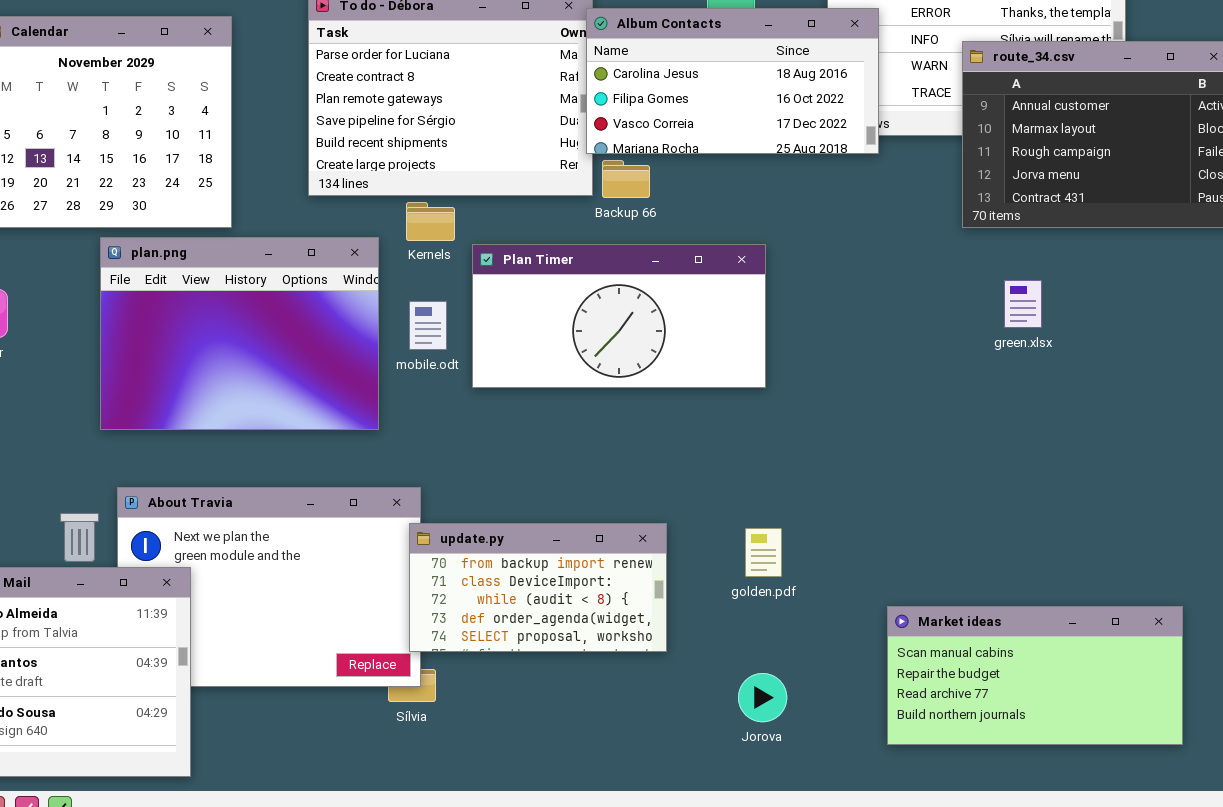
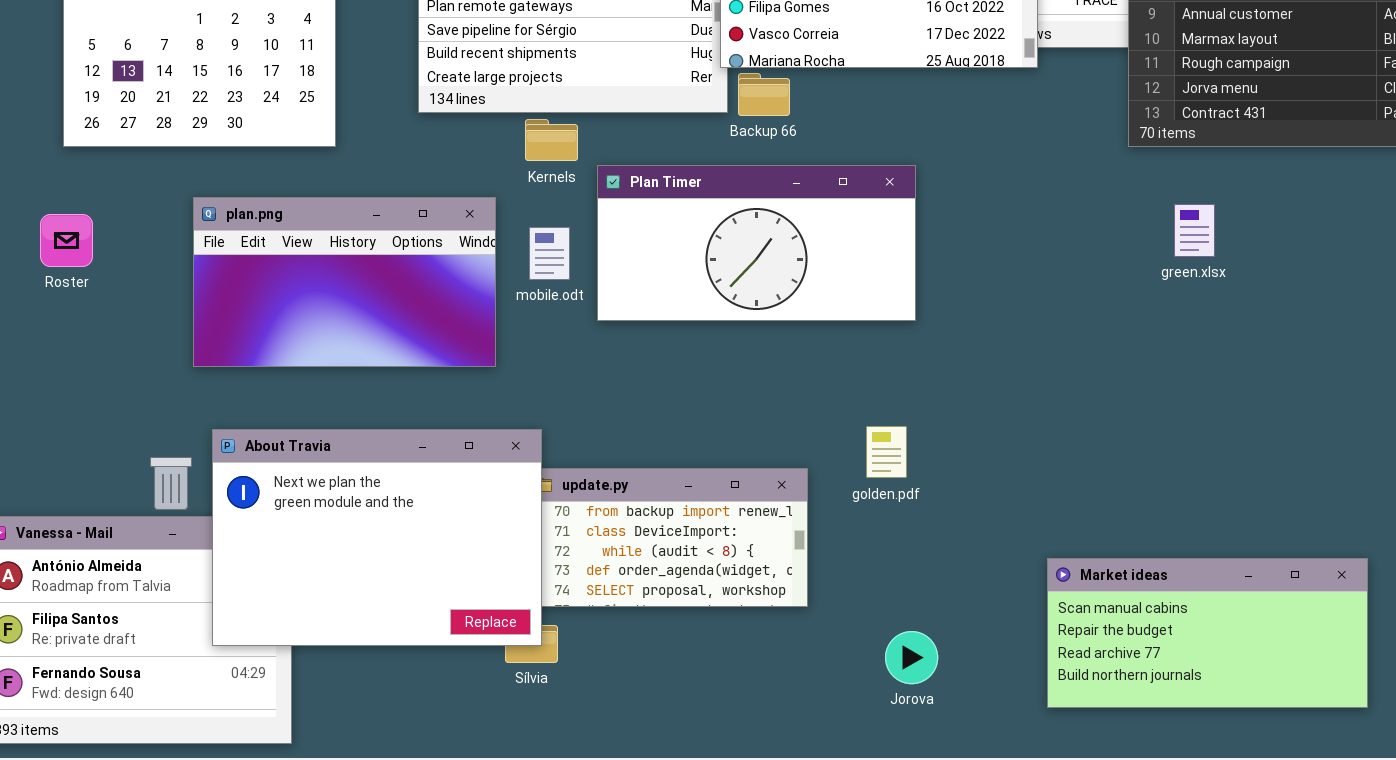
plan.png: [100,237,379,430] -> [193,197,496,367], resized
About Travia: [117,487,421,687] -> [212,429,542,646], raised
golden.pdf: [745,528,782,577] -> [866,426,907,478], moved

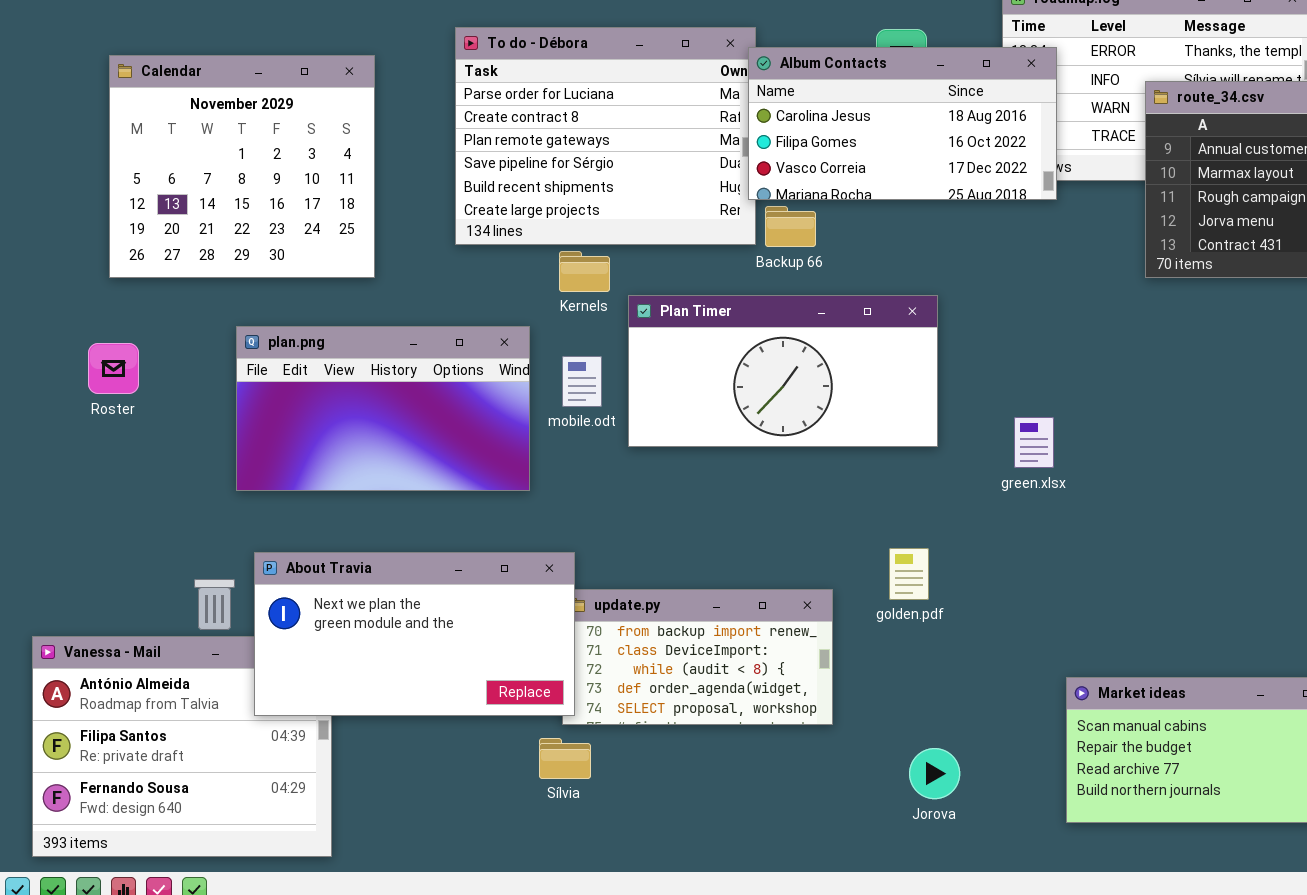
green.xlsx: [1174,204,1215,257] -> [1014,417,1054,468], moved
About Travia: [212,429,542,646] -> [254,552,575,716], resized

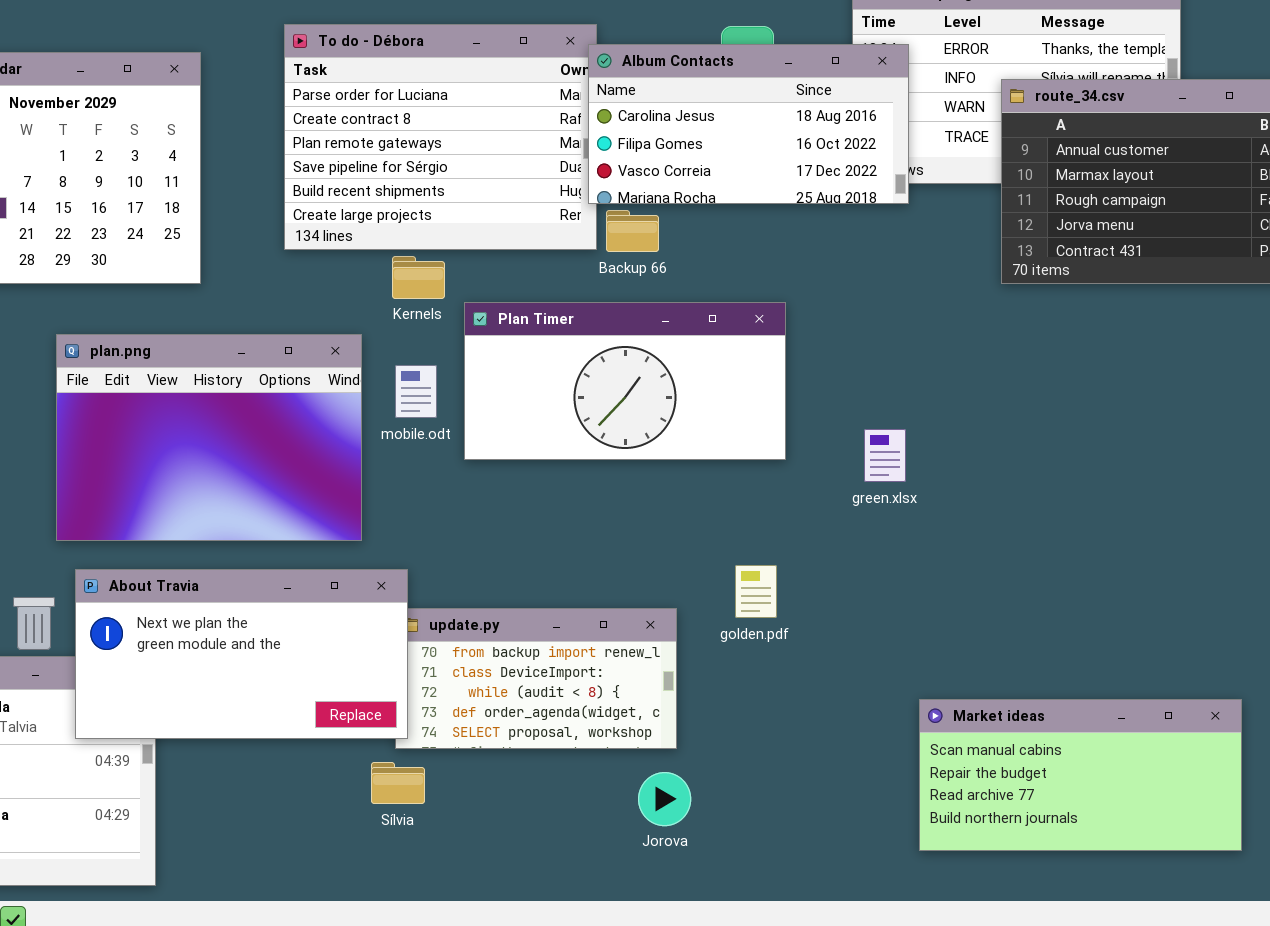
plan.png: [236,326,530,491] -> [56,334,362,541], resized
Jorova: [909,748,960,799] -> [638,772,691,826], moved

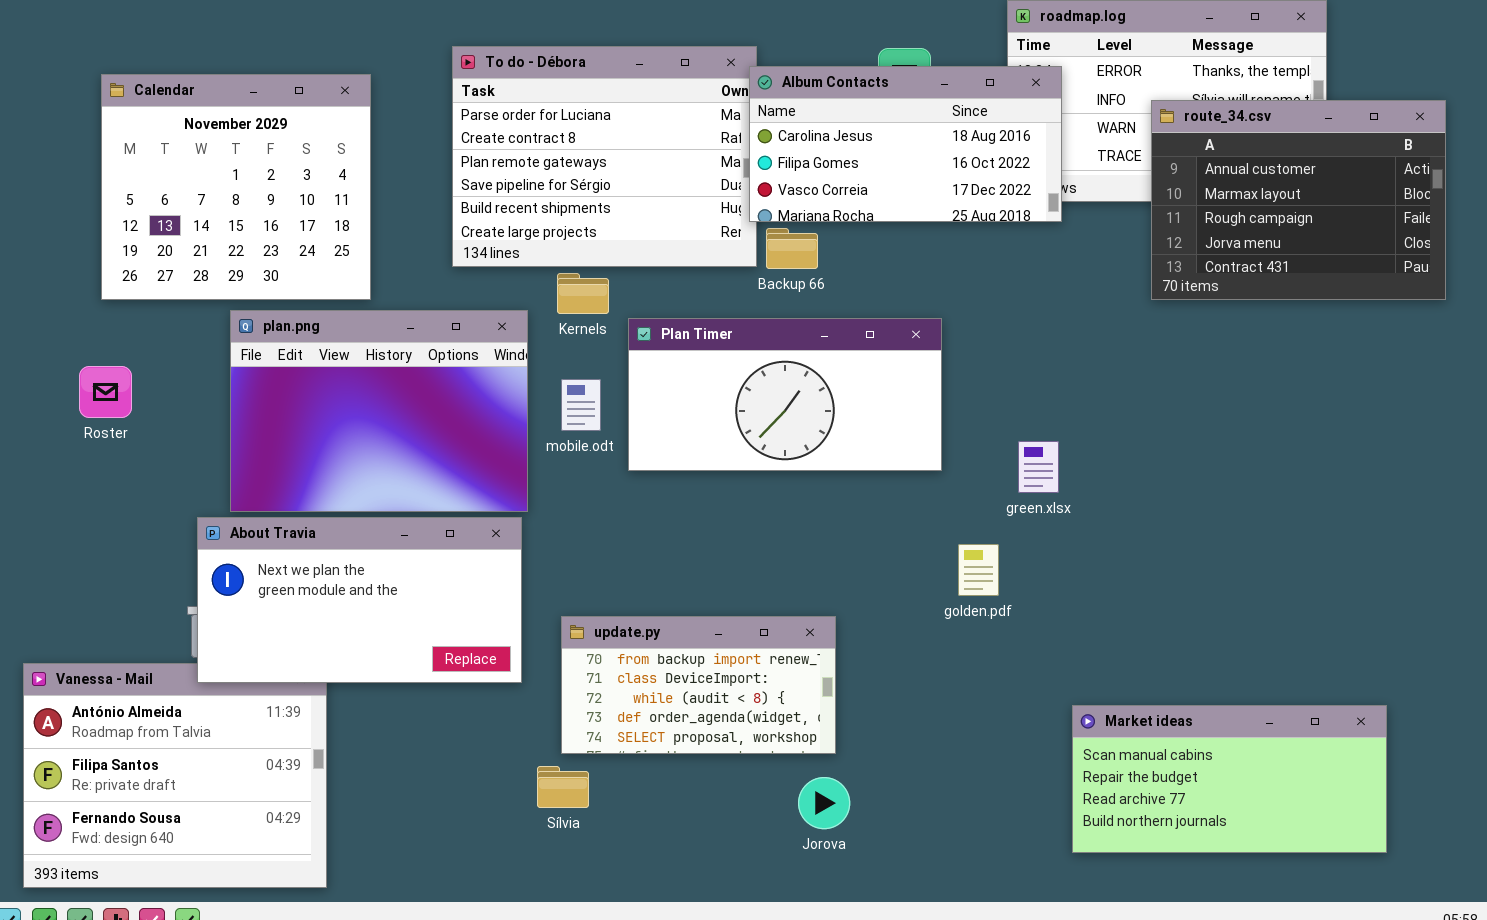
plan.png: [56,334,362,541] -> [230,310,528,512], moved
golden.pdf: [735,565,777,618] -> [958,544,999,596], moved
About Travia: [75,569,408,739] -> [197,517,522,683], moved

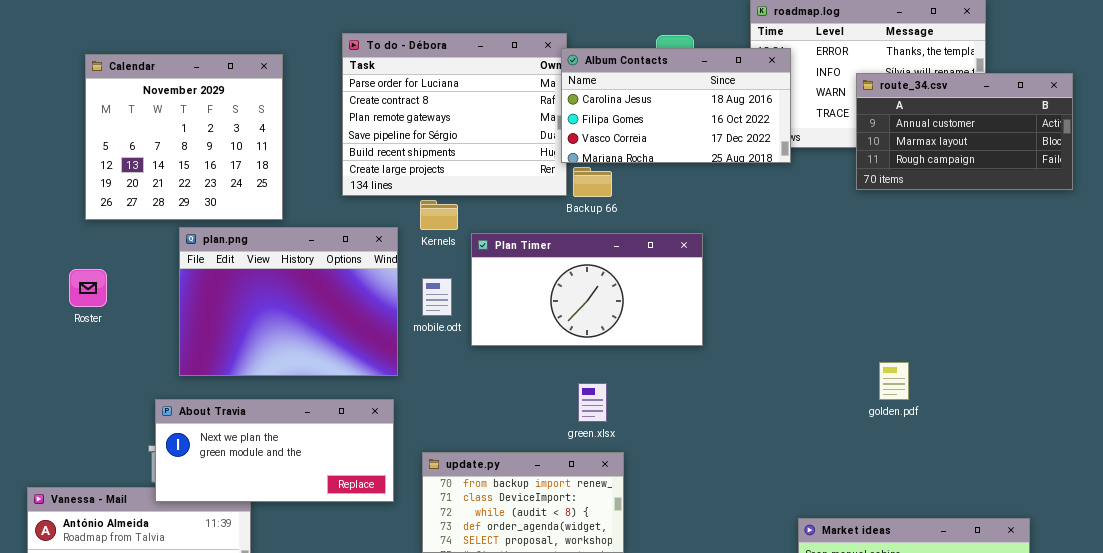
route_34.csv: [1151,100,1446,300] -> [856,73,1073,190], resized
green.xlsx: [1018,441,1059,493] -> [578,383,607,422], moved
About Travia: [197,517,522,683] -> [155,399,394,502], resized
golden.pdf: [958,544,999,596] -> [879,362,909,400], moved

